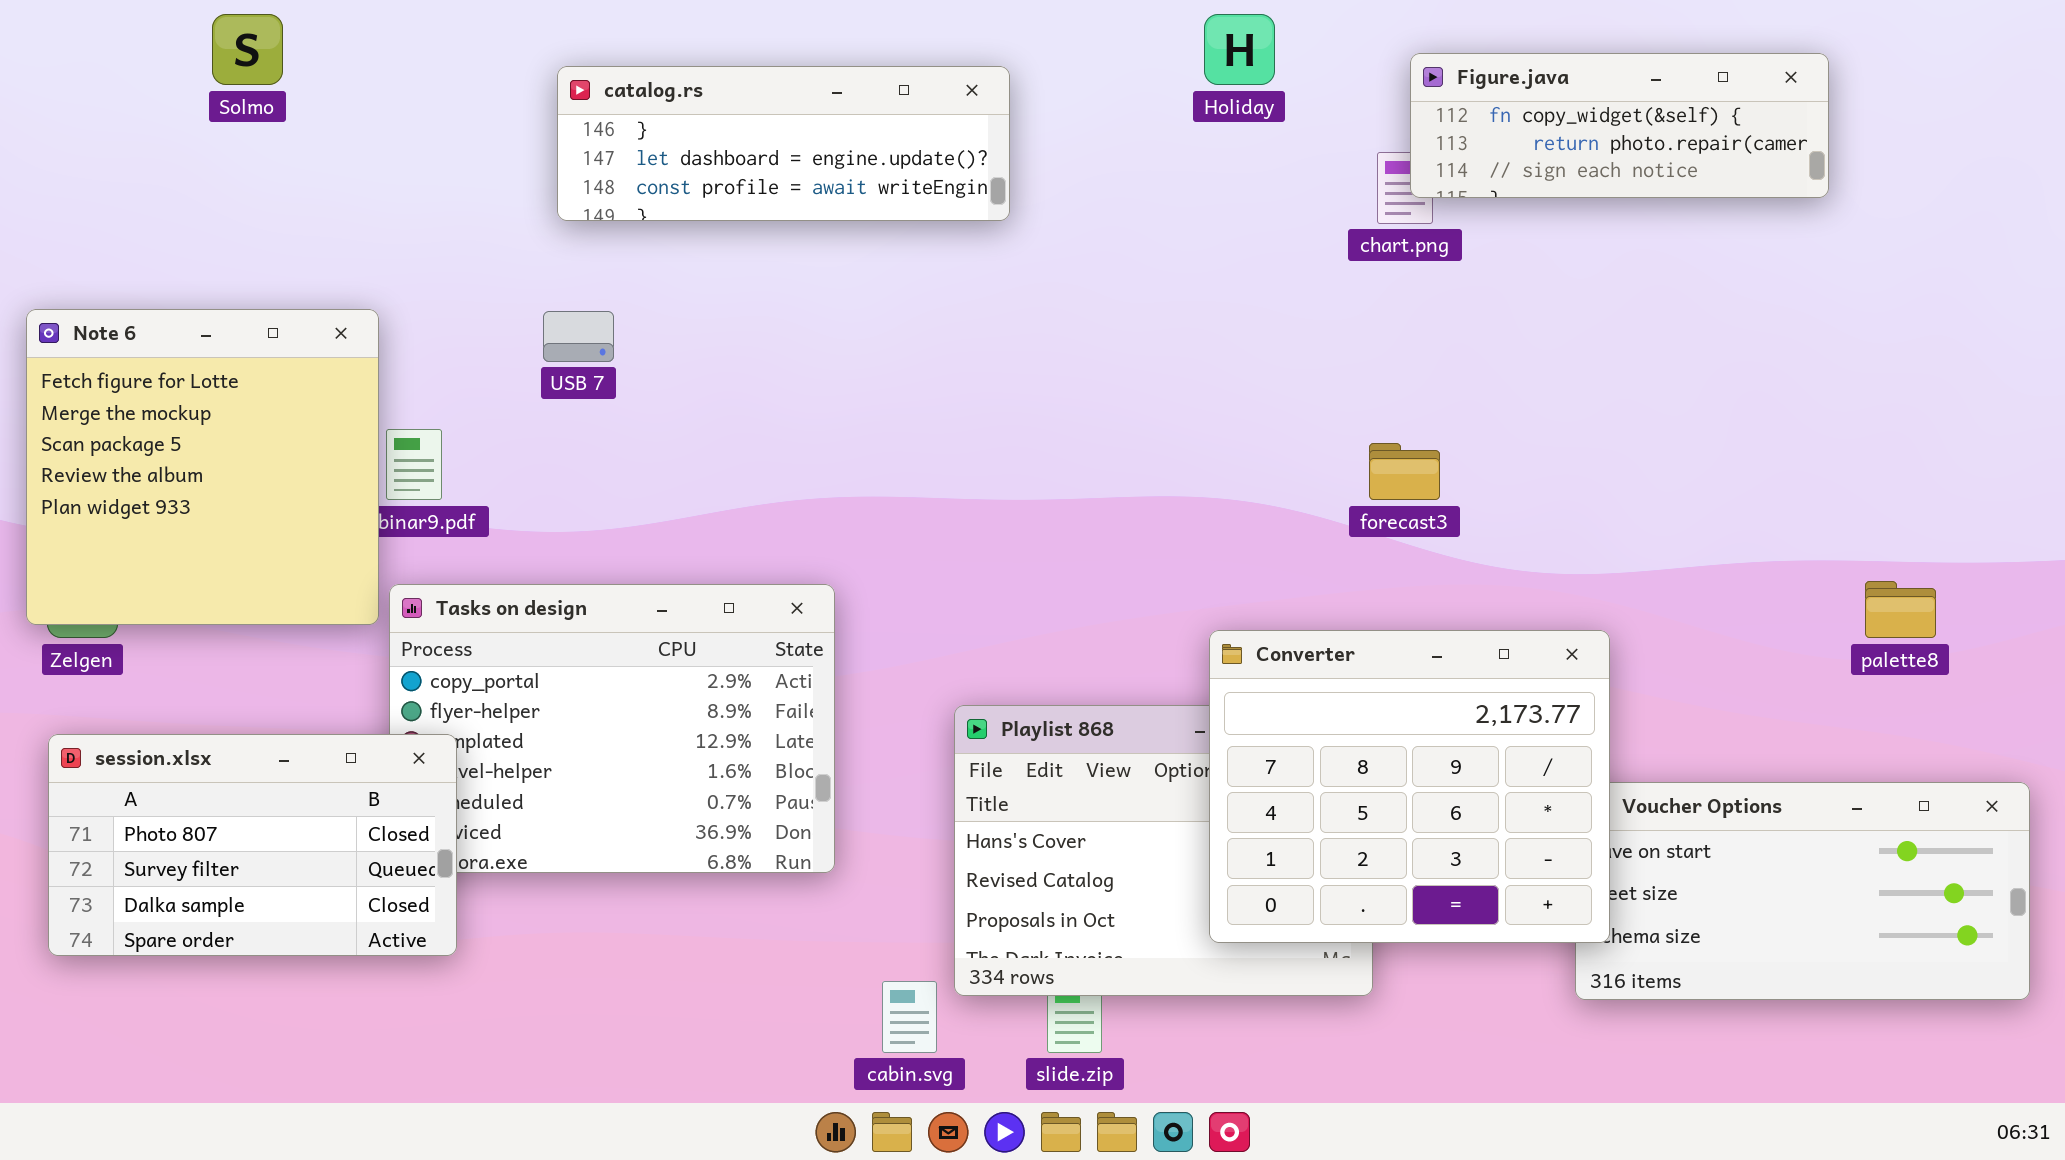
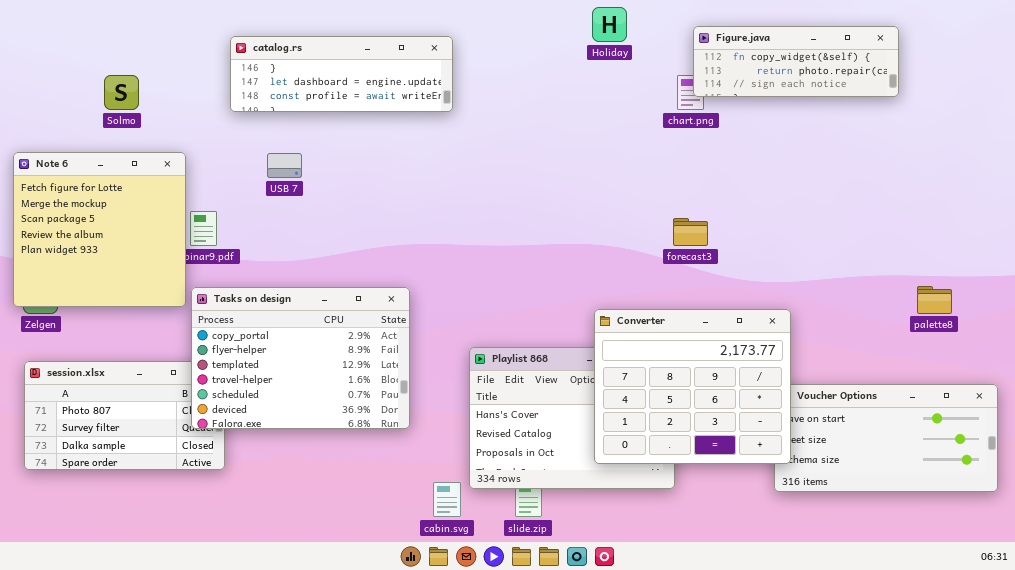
Solmo: [212,14,283,85] -> [104,75,139,110], moved
catalog.rs: [557,66,1010,221] -> [230,36,453,112], moved
Tasks on design: [389,584,835,873] -> [191,287,410,429], raised

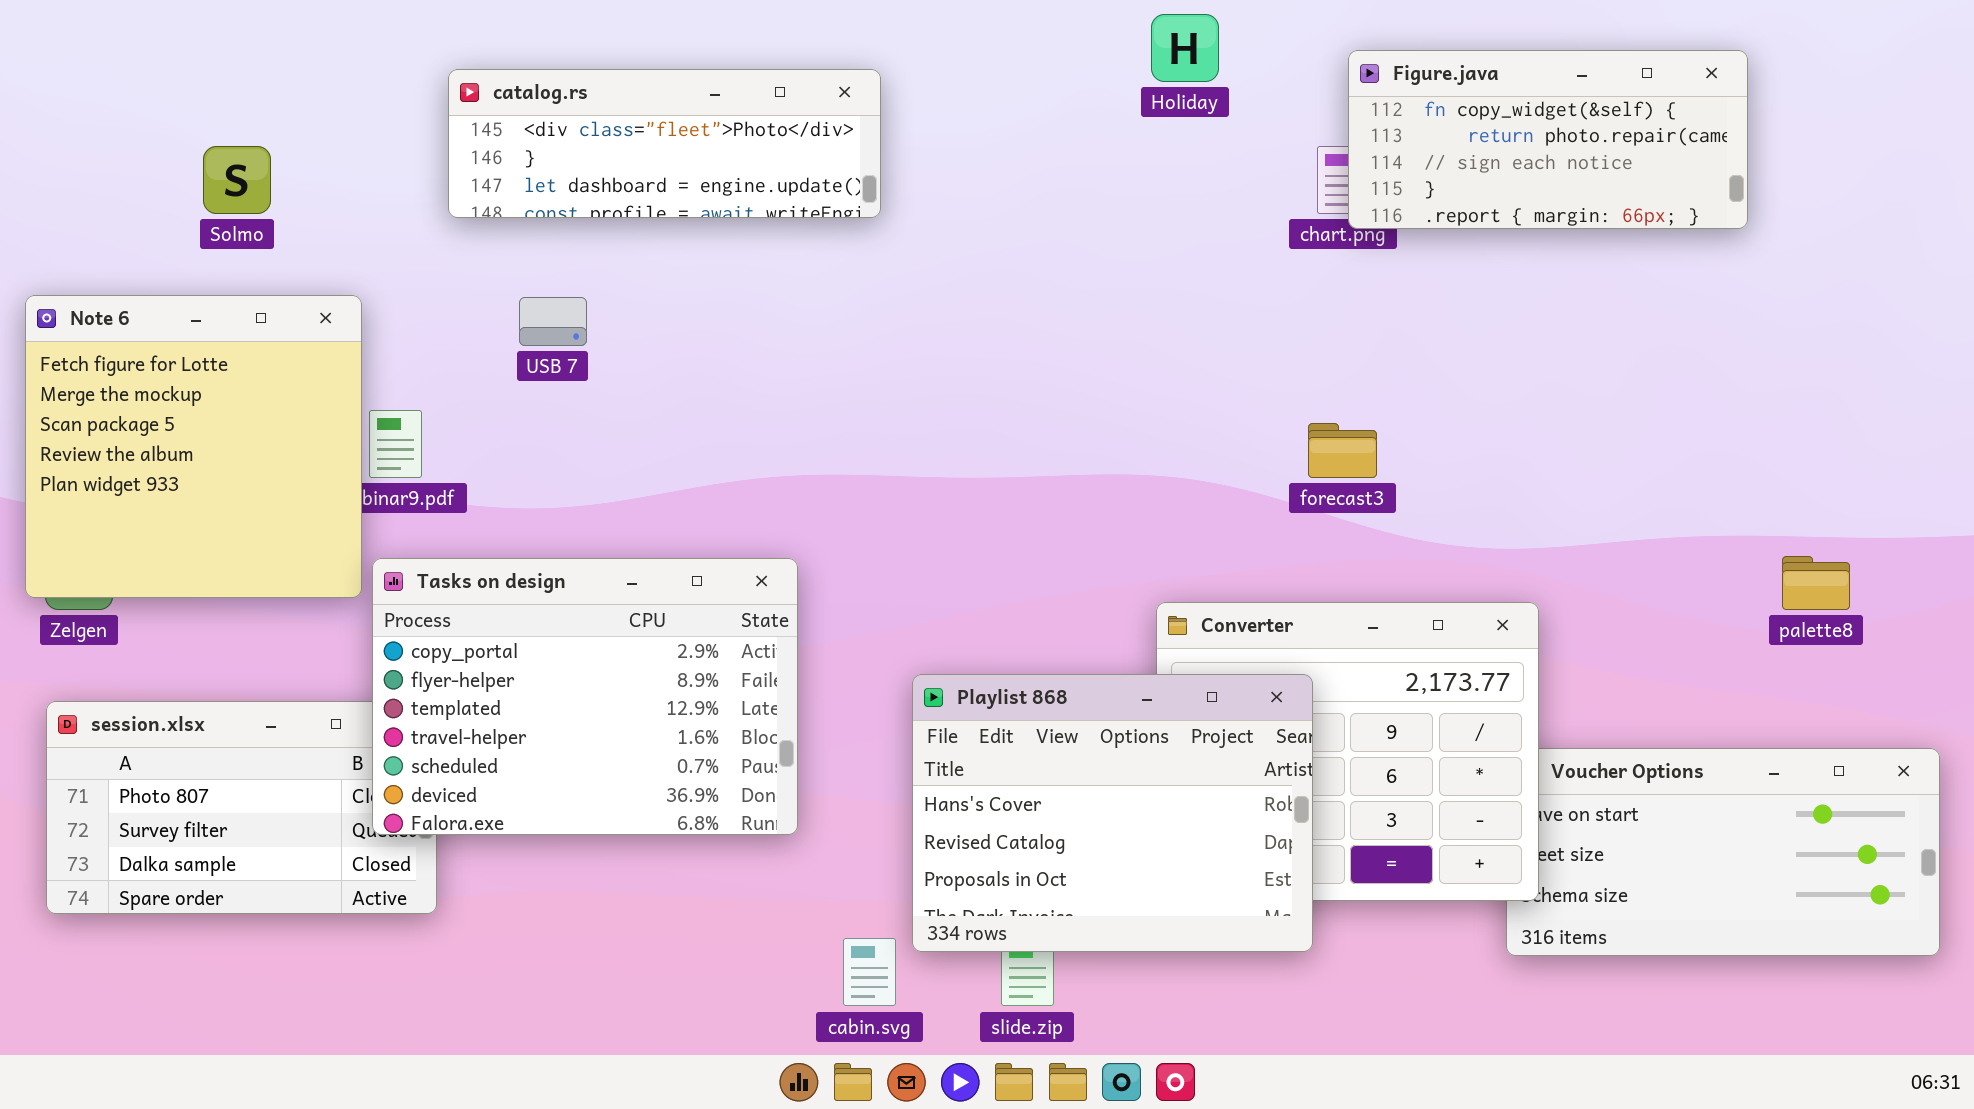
Figure.java: [693,26,899,97] -> [1348,50,1748,229], resized
catalog.rs: [230,36,453,112] -> [448,69,881,218], scrolled up 1 row
Playlist 868: [469,347,675,489] -> [912,674,1313,952], raised

